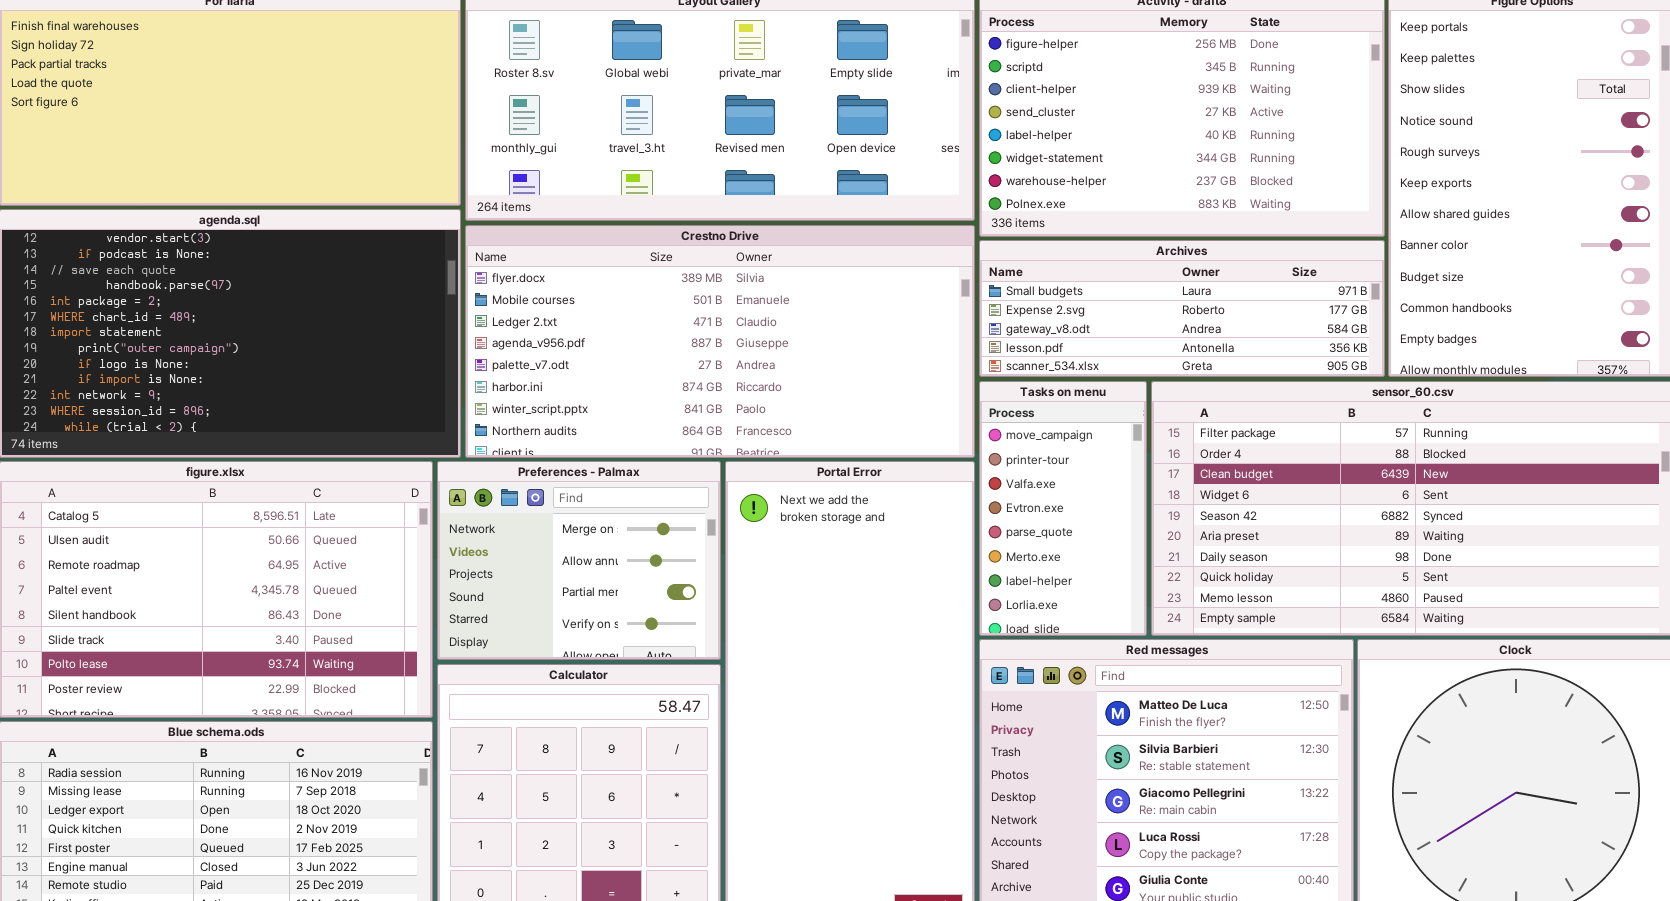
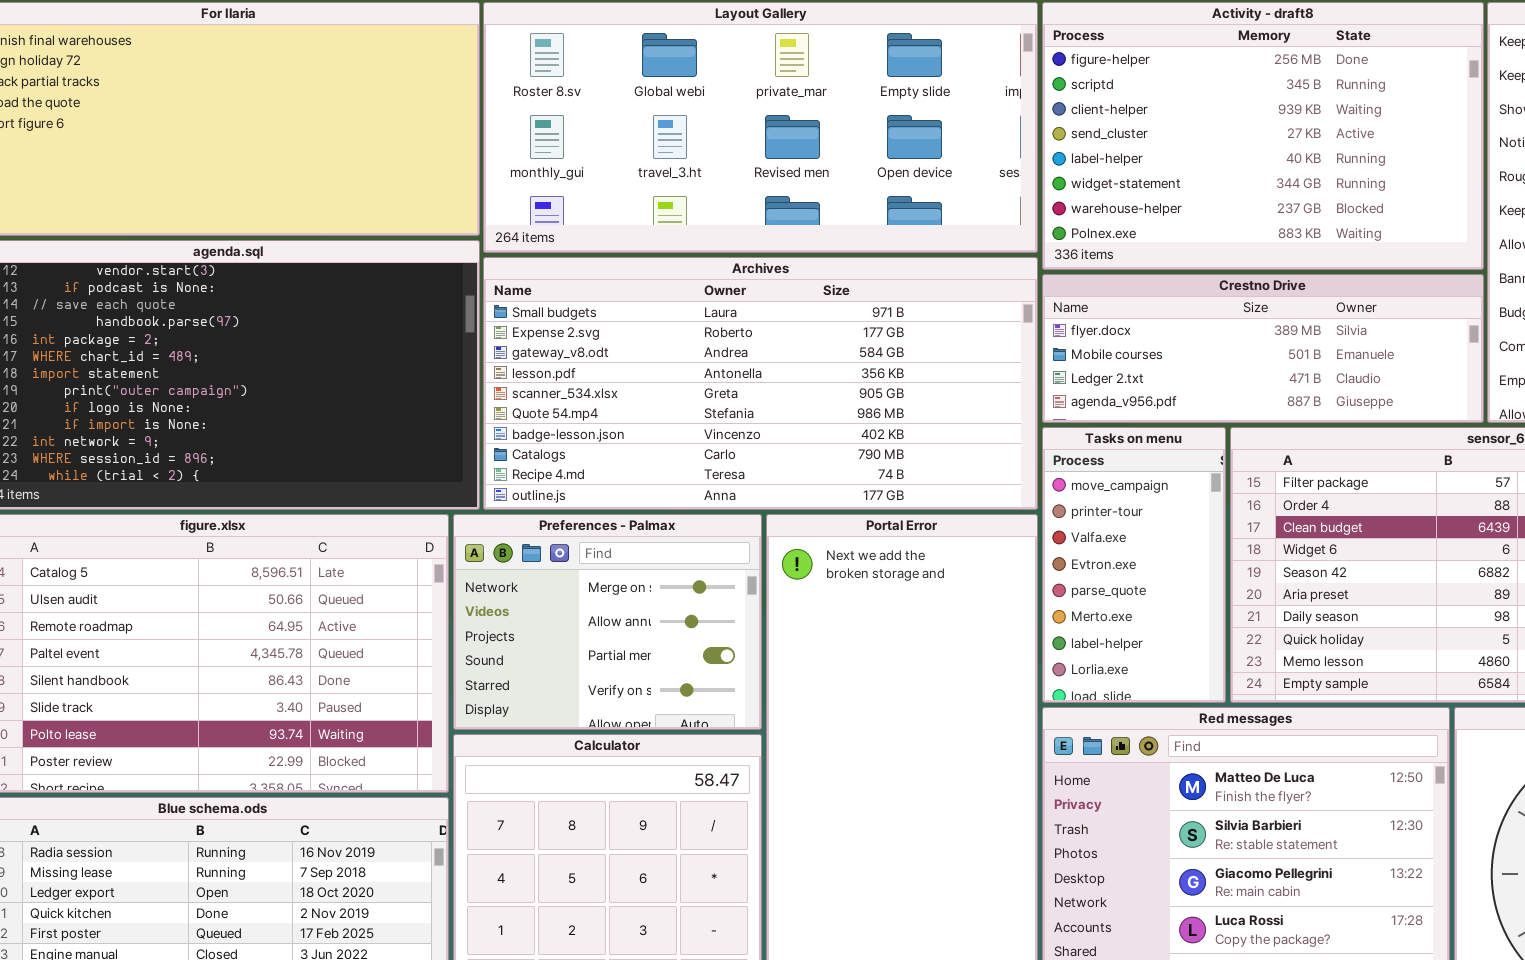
Crestno Drive: [465,225,975,458] -> [1042,274,1484,423], moved, resized
Archives: [979,240,1385,377] -> [483,257,1038,510], moved, resized

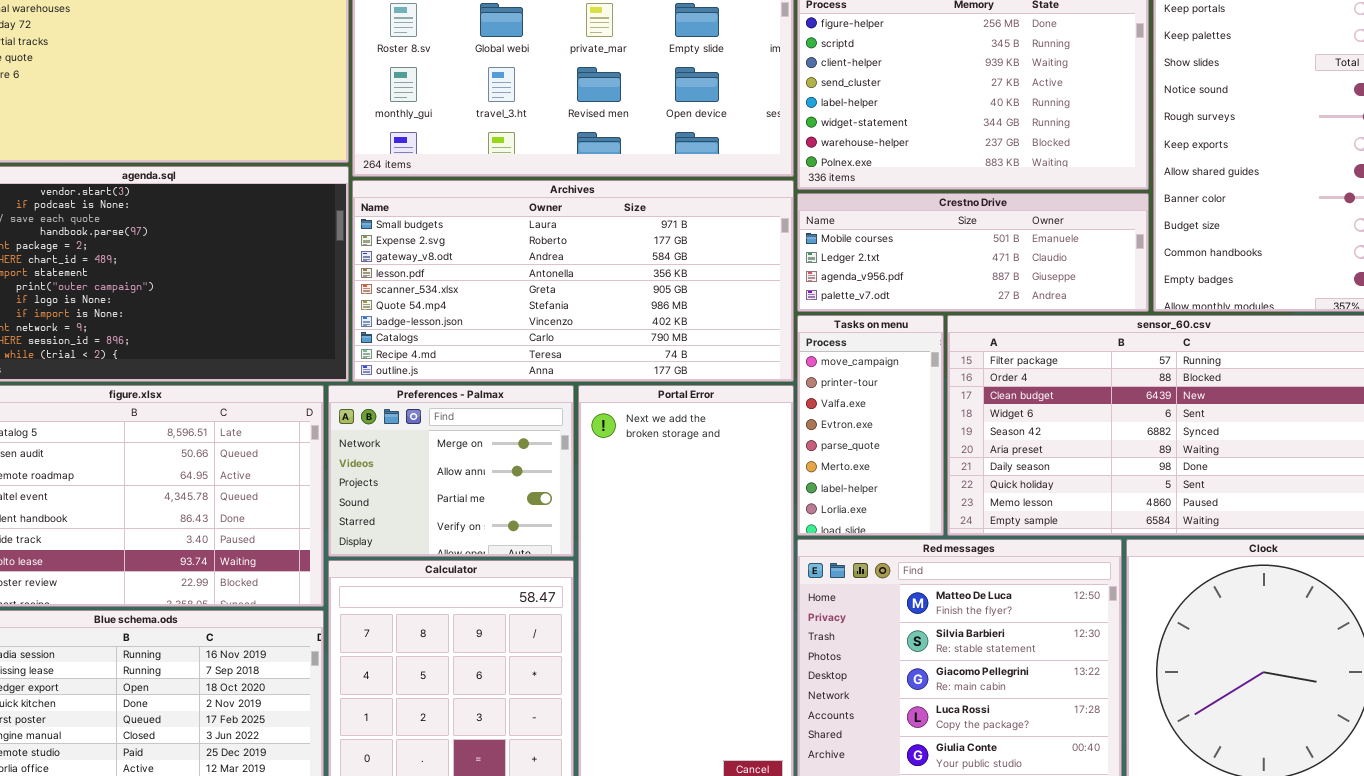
Crestno Drive: [1042,274,1484,423] -> [797,193,1149,312], scrolled down 1 row

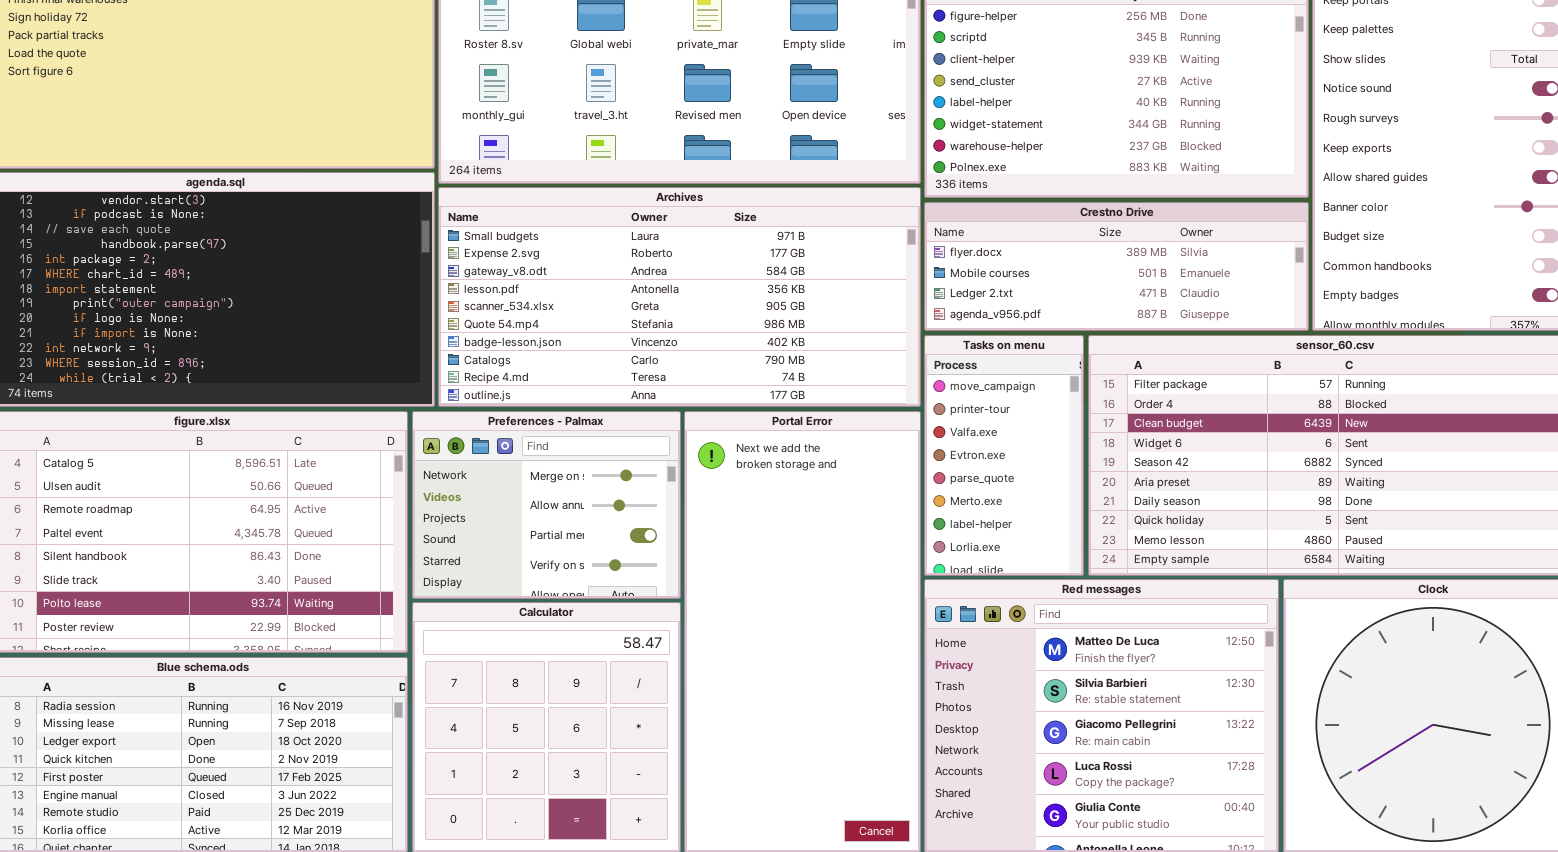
Crestno Drive: [797,193,1149,312] -> [924,202,1309,331], scrolled up 1 row

